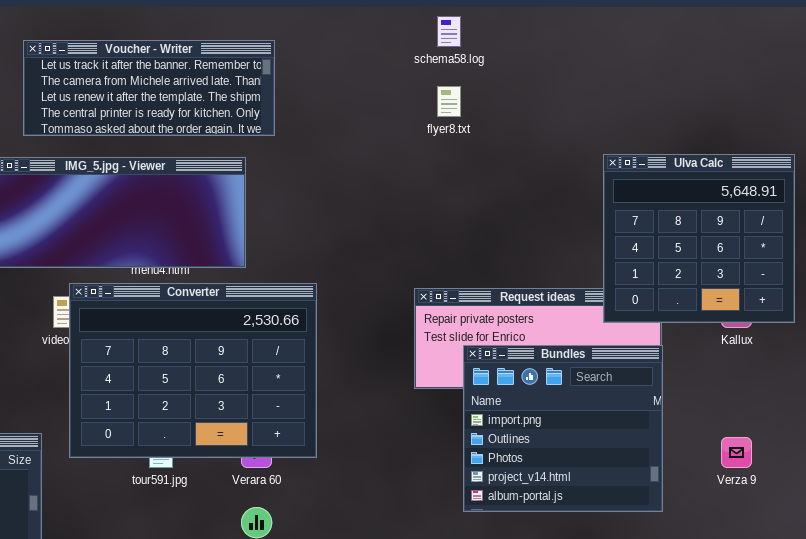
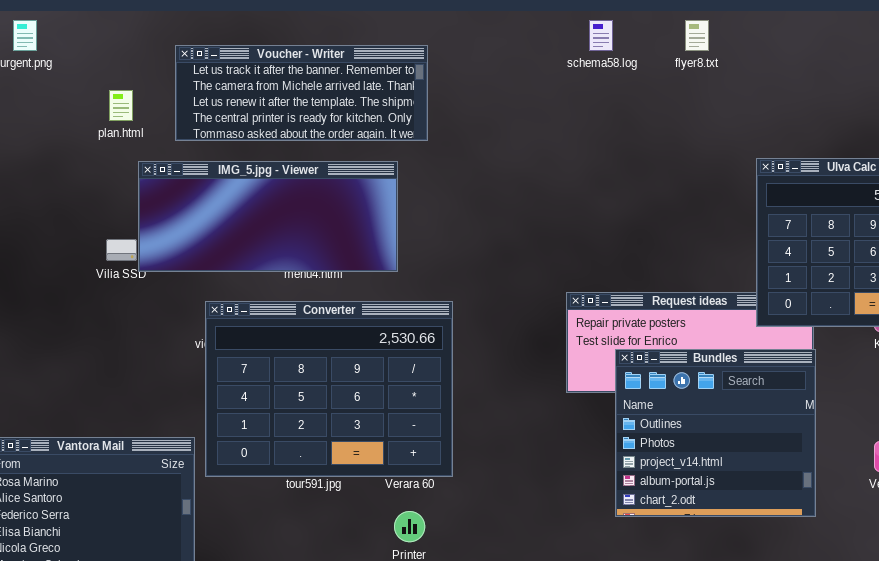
flyer8.txt: [437,86,461,117] -> [685,20,709,51], moved
Converter: [69,283,317,458] -> [205,301,453,477], moved
Bundles: [463,345,663,512] -> [615,349,816,517], scrolled down 1 row

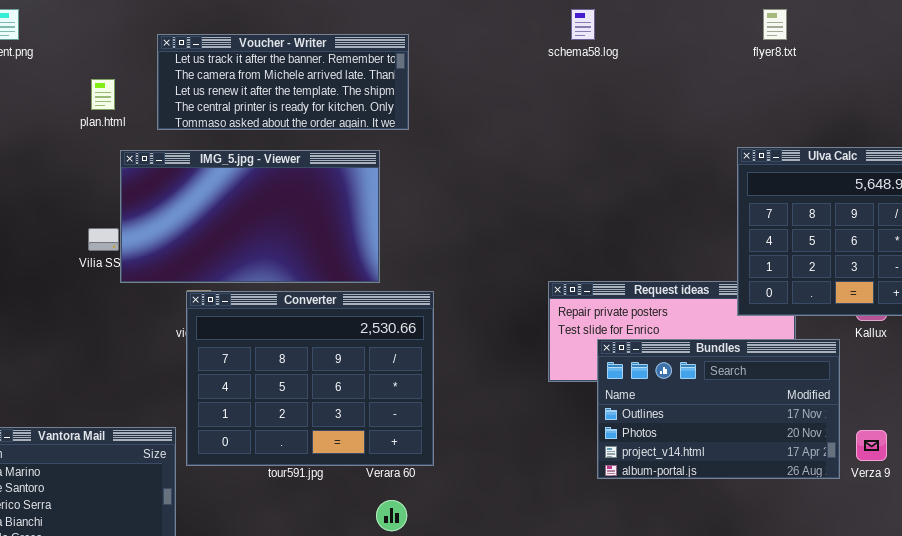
flyer8.txt: [685,20,709,51] -> [763,9,787,40], moved
IMG_5.jpg - Viewer: [138,161,398,272] -> [120,150,380,283], resized
Bundles: [615,349,816,517] -> [597,339,840,479], resized

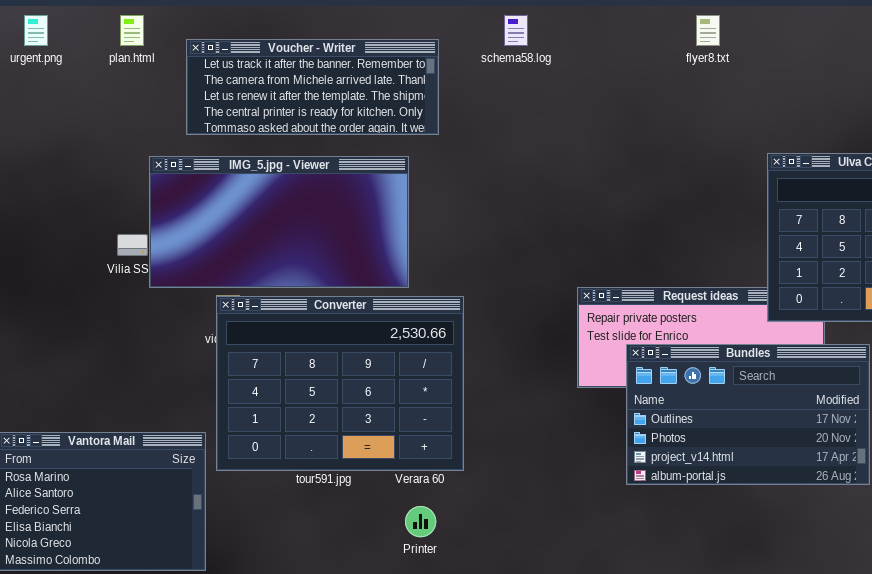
schema58.log: [571,9,595,40] -> [504,15,528,46], moved
flyer8.txt: [763,9,787,40] -> [696,15,720,46], moved
plan.html: [91,79,115,110] -> [120,15,144,46], moved

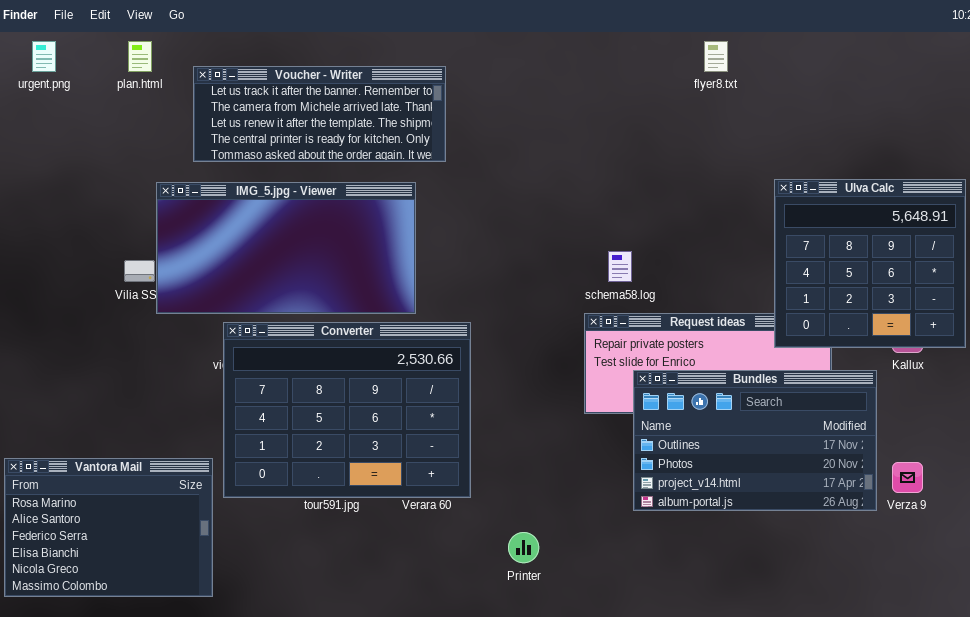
schema58.log: [504,15,528,46] -> [608,251,632,282], moved
Printer: [405,506,436,537] -> [508,532,539,563], moved

